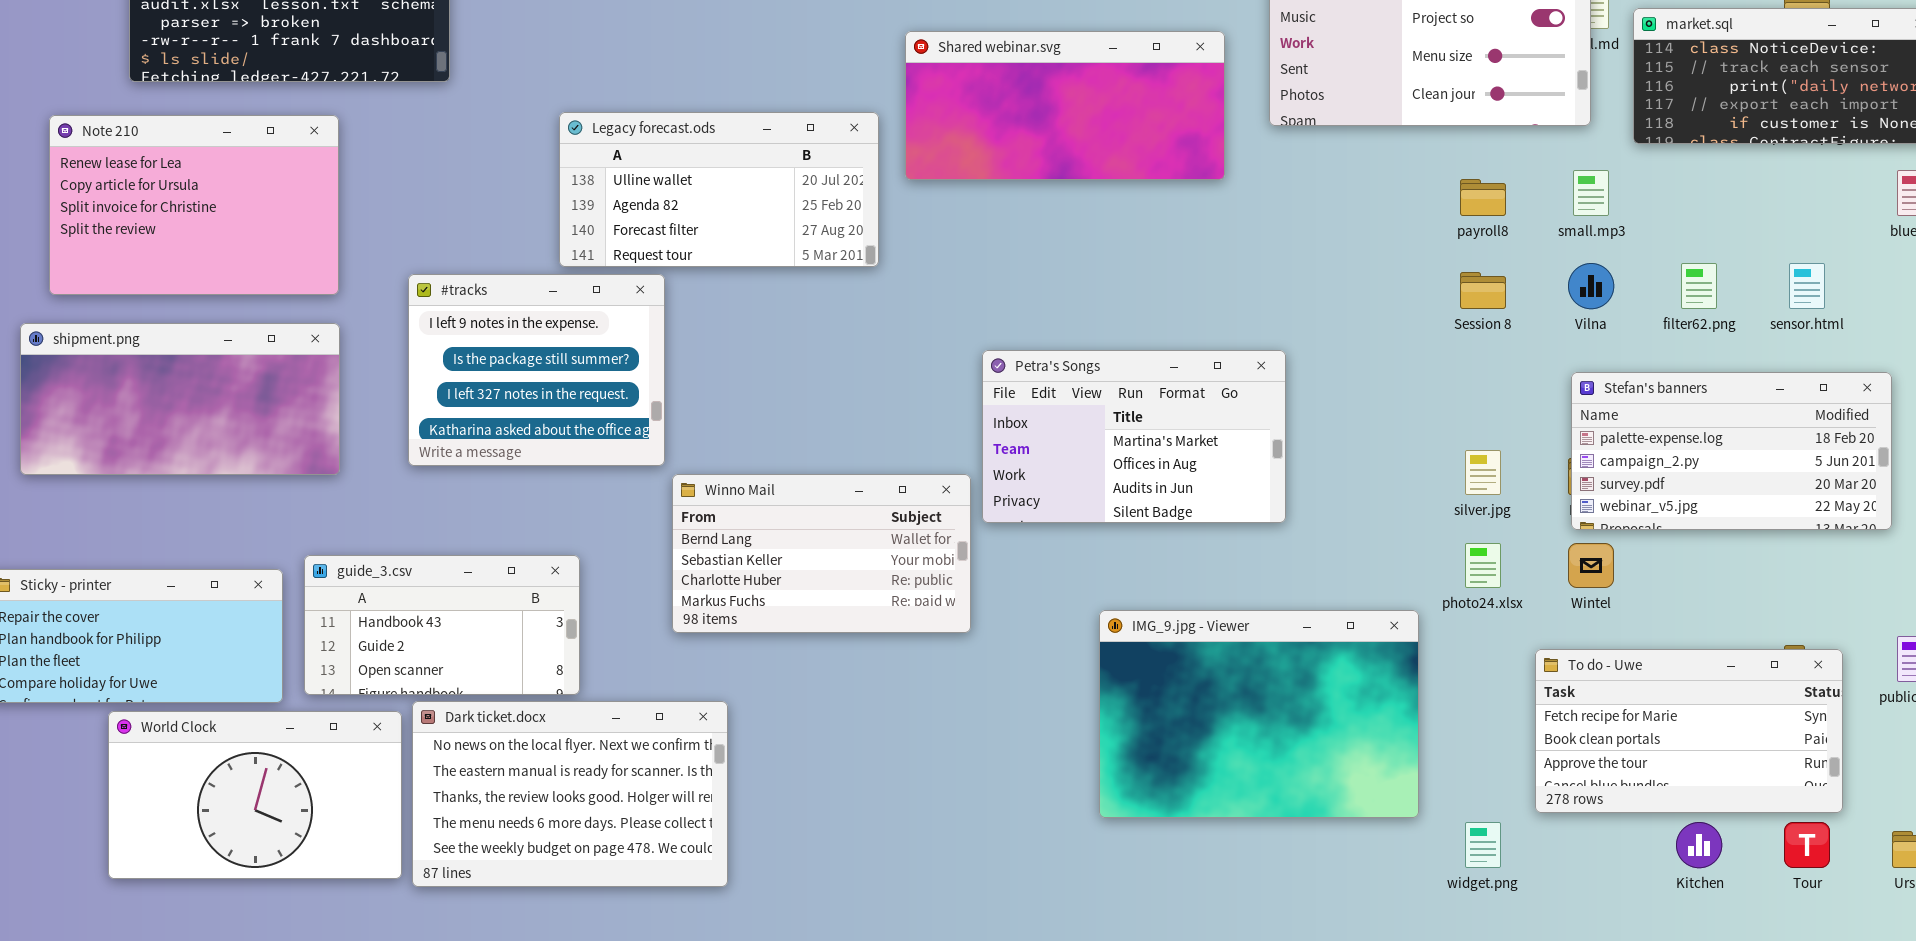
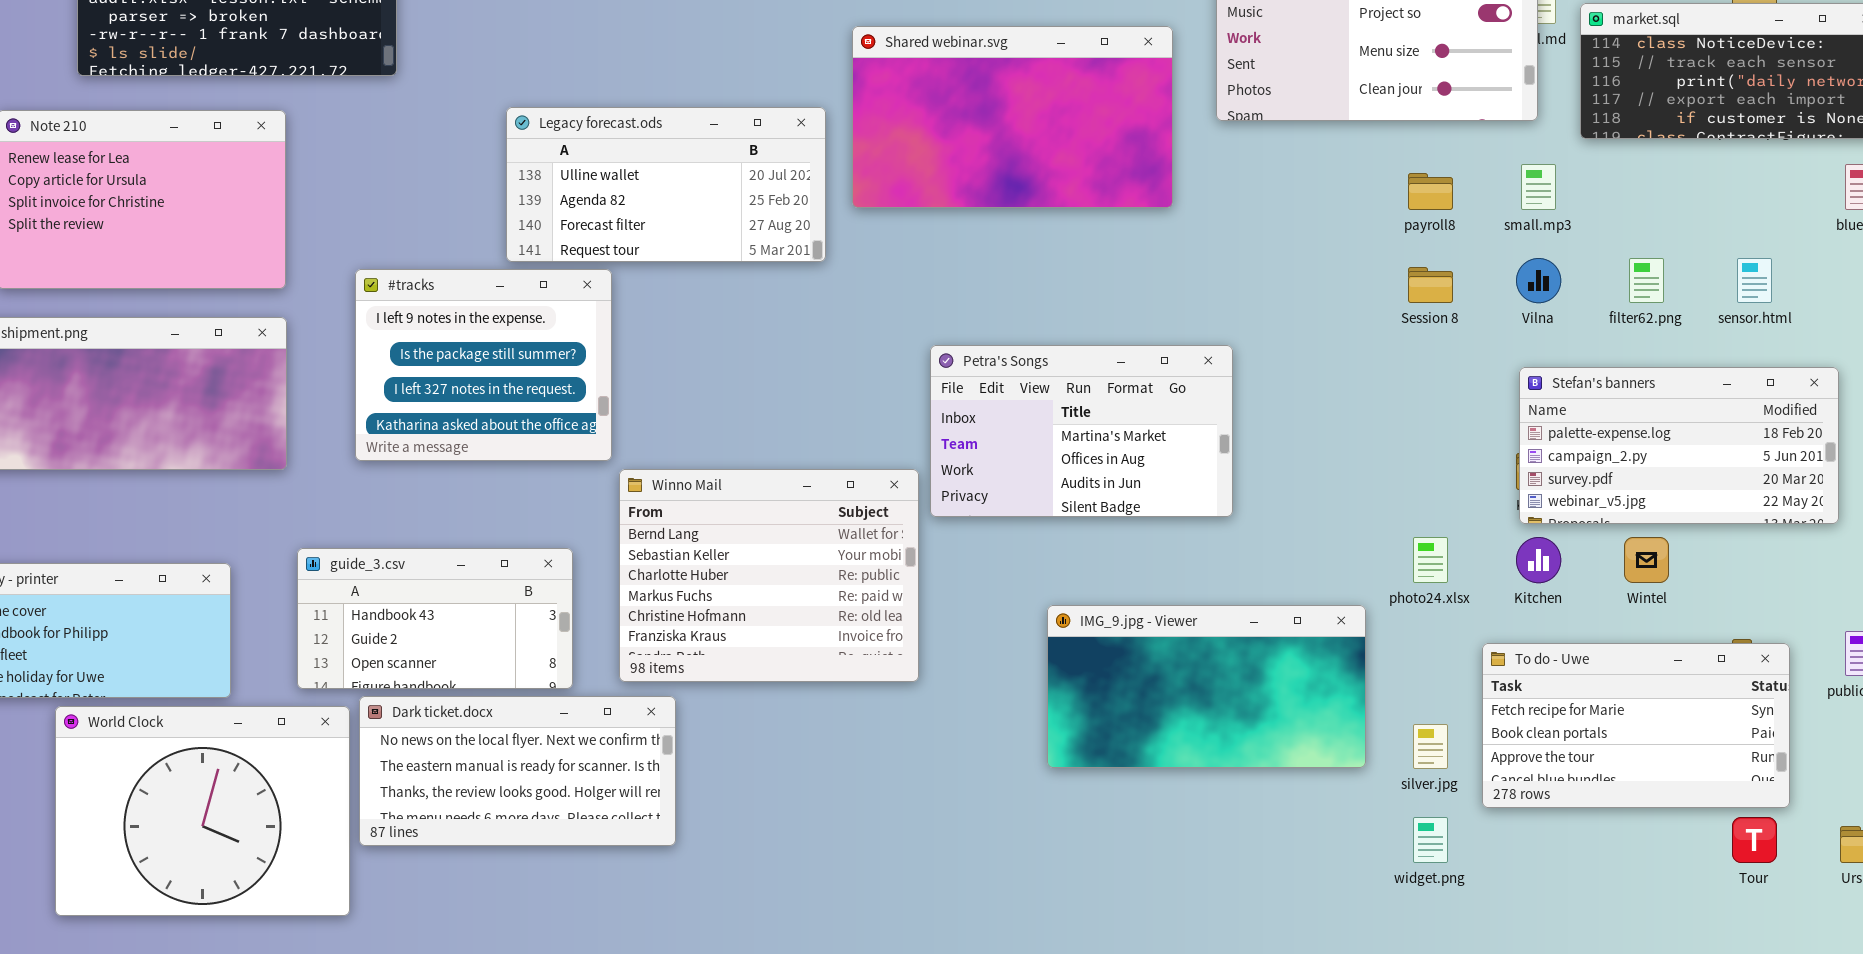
Shared webinar.svg: [905,31,1225,180] -> [852,26,1173,208], resized
silver.jpg: [1465,450,1501,495] -> [1413,724,1448,769], moved
Winno Mail: [672,474,971,633] -> [619,469,919,682], resized
Wintel: [1568,543,1614,588] -> [1624,537,1669,583], moved
guide_3.csv: [304,555,580,695] -> [297,548,573,689], moved
IMG_9.jpg - Viewer: [1099,610,1419,818] -> [1047,605,1366,768], resized
Dark ticket.docx: [412,701,728,887] -> [359,696,676,846], resized
World Clock: [108,711,402,879] -> [55,706,350,916], resized
Kitchen: [1676,822,1722,868] -> [1516,537,1561,583], moved

